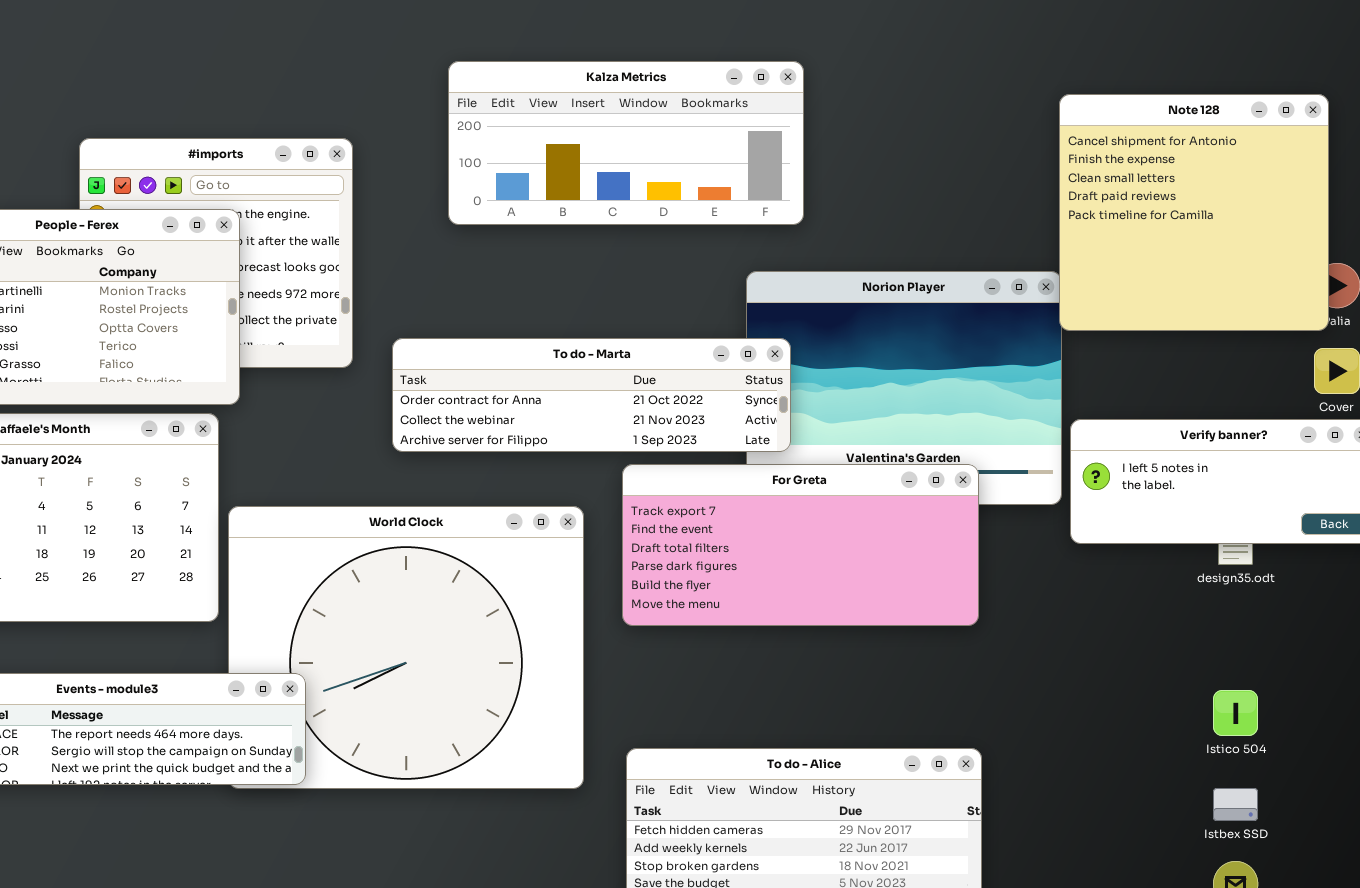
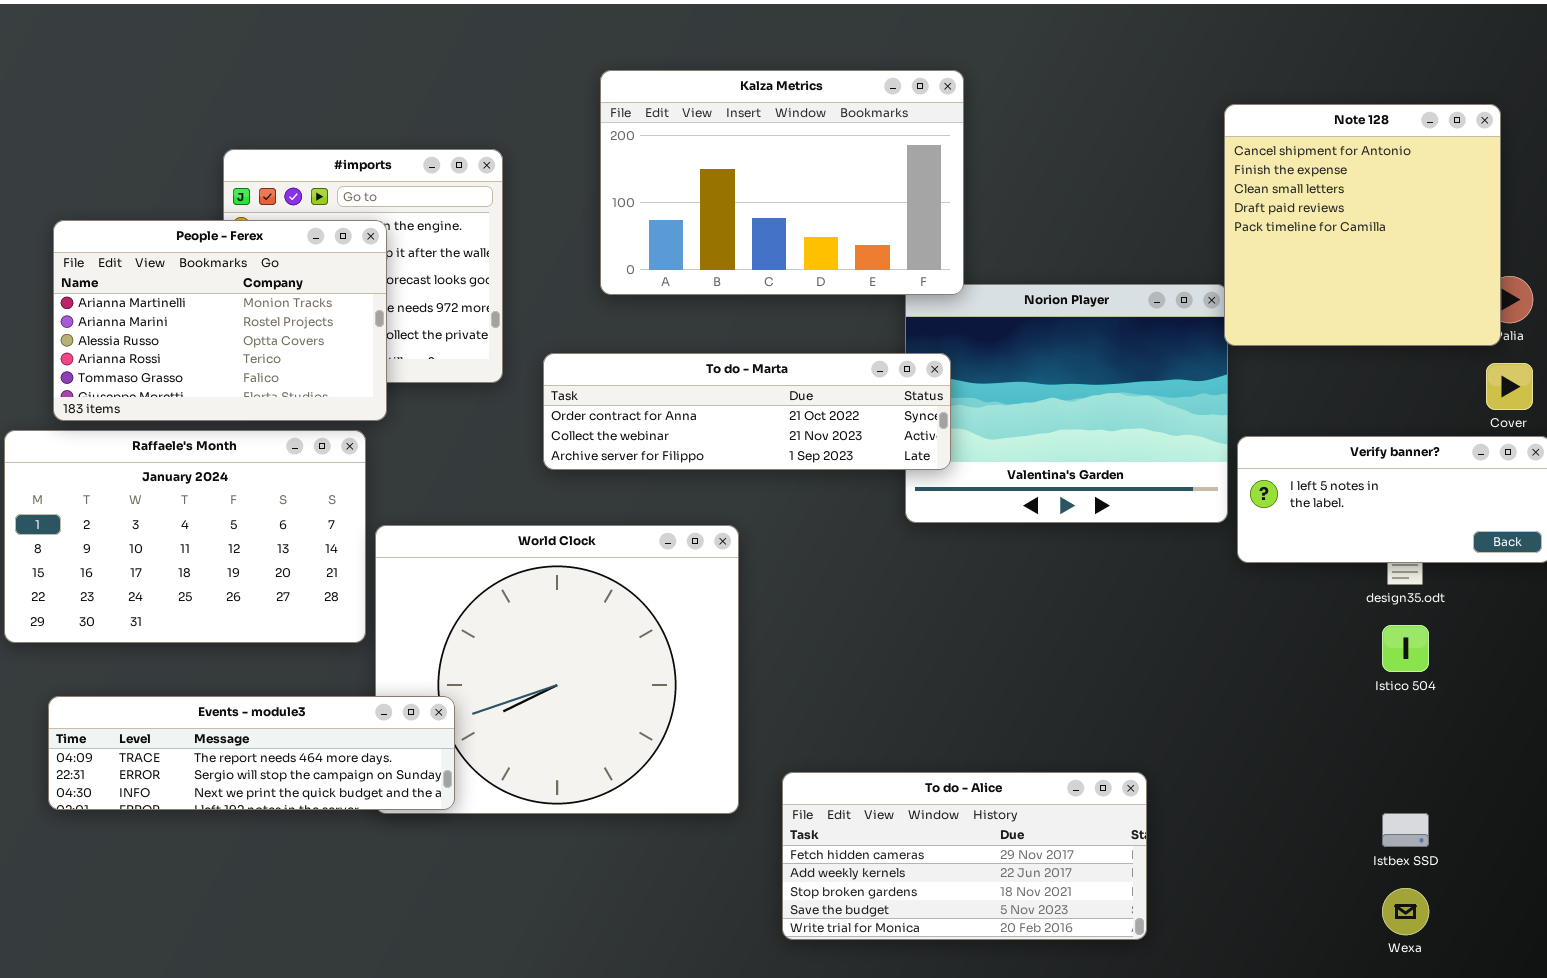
Kalza Metrics: [448,61,804,225] -> [600,70,964,295], resized
For Greta: [622,464,979,626] -> none, closed
Istico 504: [1213,690,1258,736] -> [1382,625,1429,672], moved

